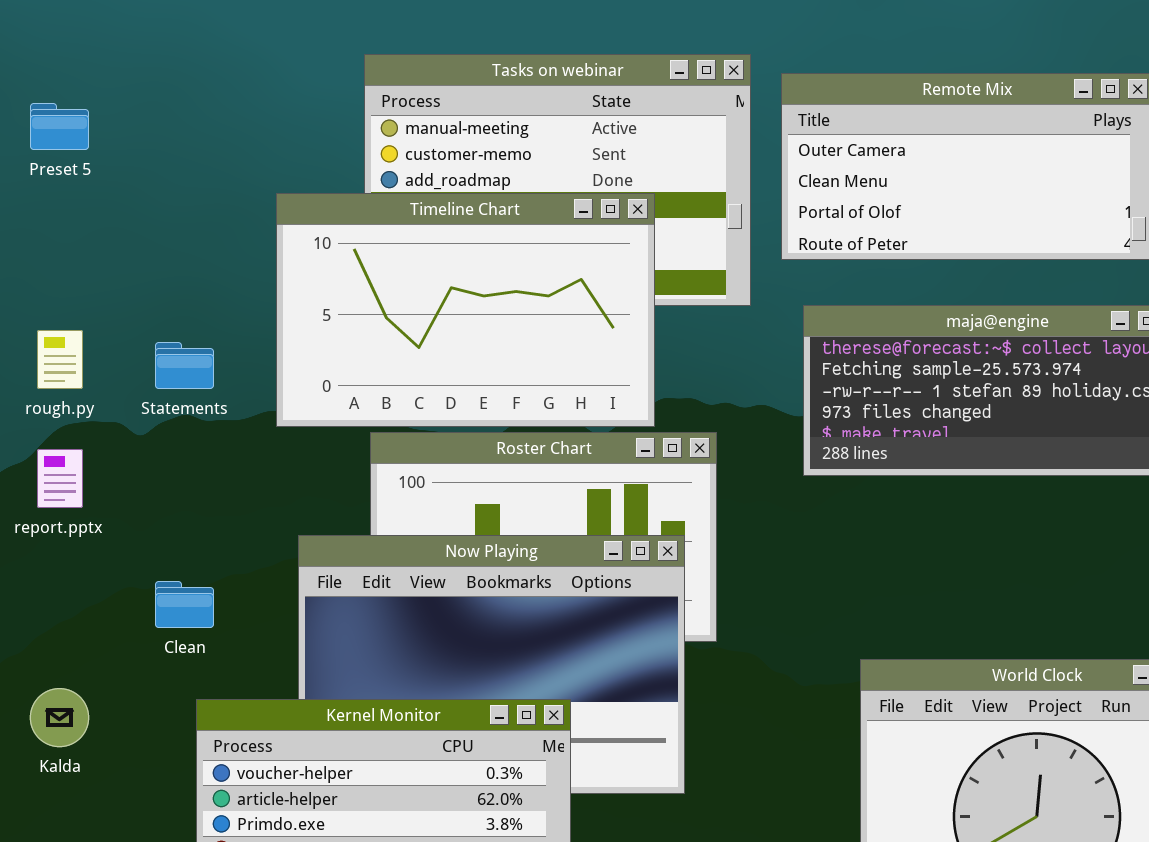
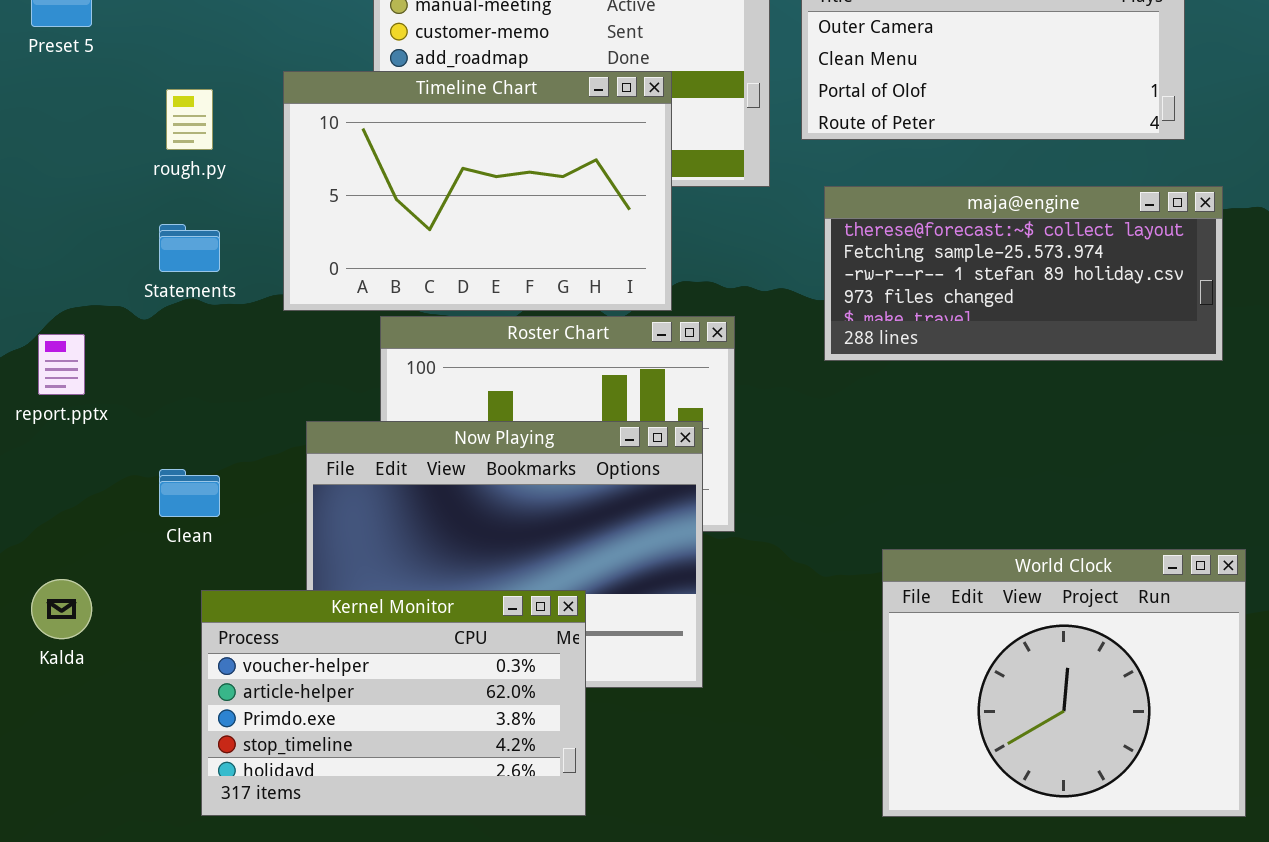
rough.py: [37,330,83,389] -> [166,89,213,150], moved

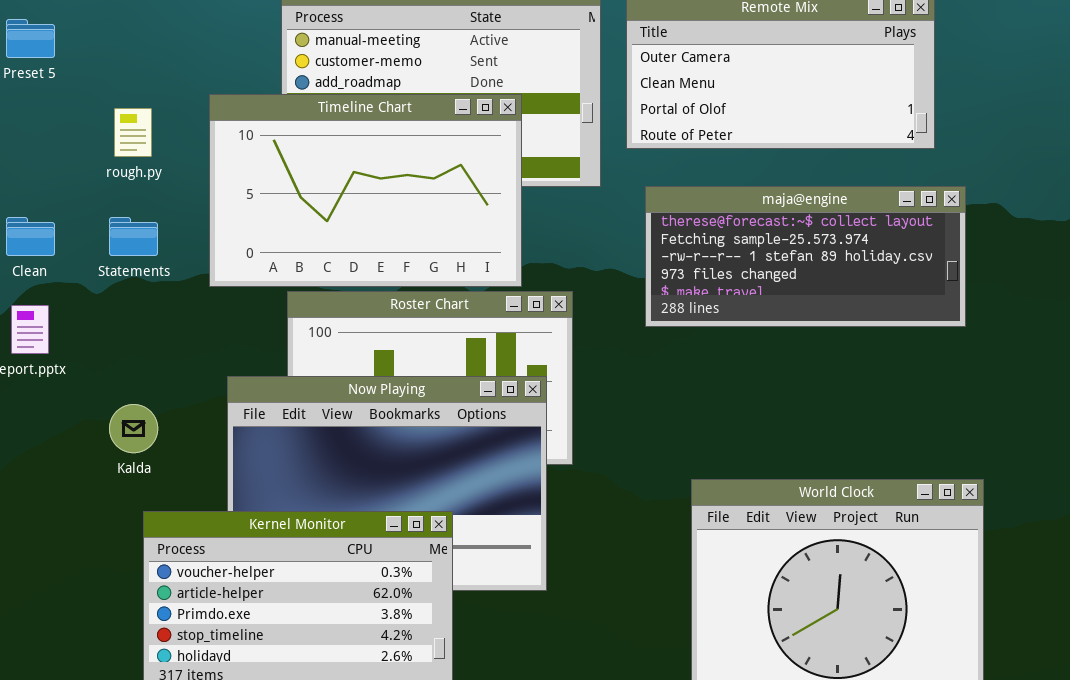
Clean: [159,469,220,517] -> [6,217,55,256], moved
Kalda: [31,579,92,639] -> [109,404,158,453], moved

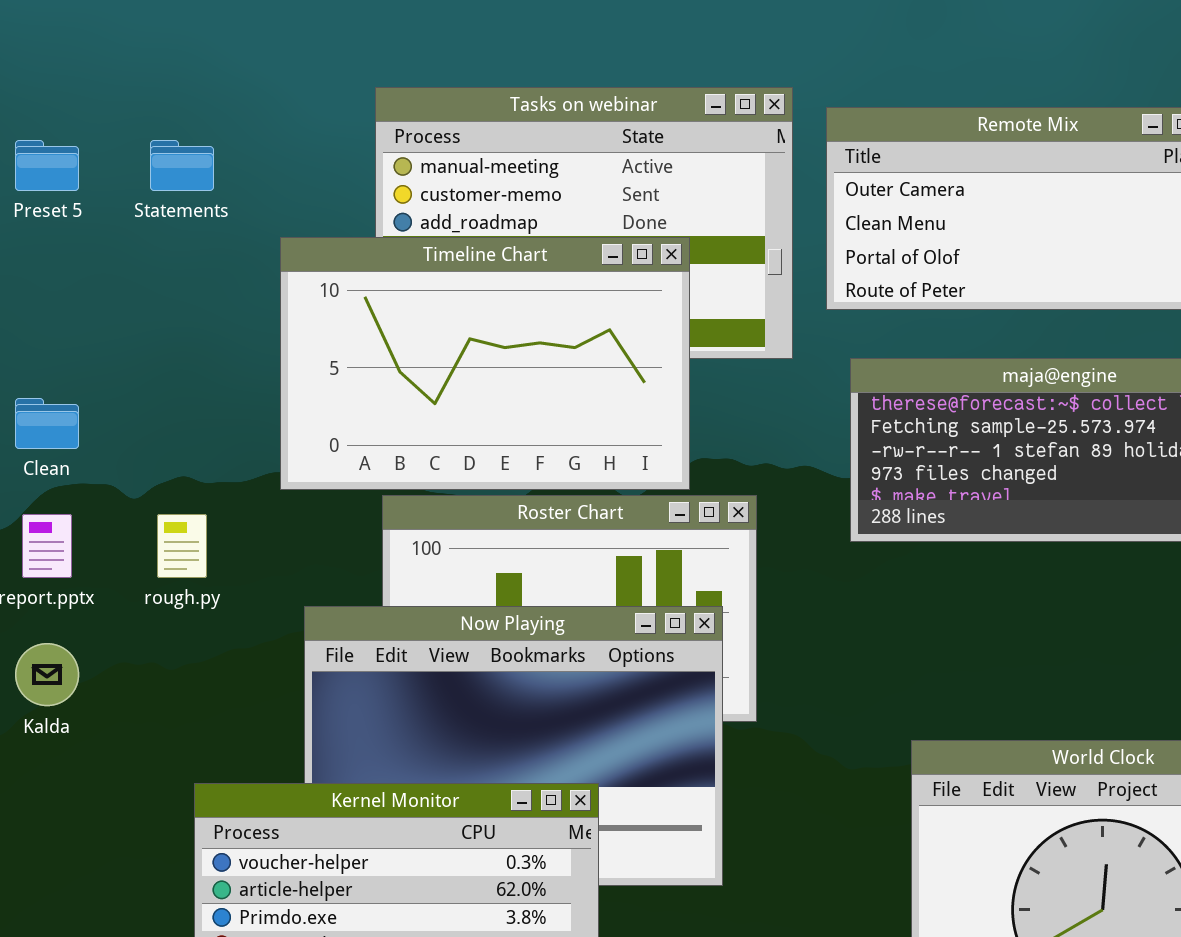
rough.py: [114,108,152,157] -> [157,514,207,578], moved
Statements: [109,217,158,256] -> [150,140,214,191], moved
Kalda: [109,404,158,453] -> [15,643,79,706], moved

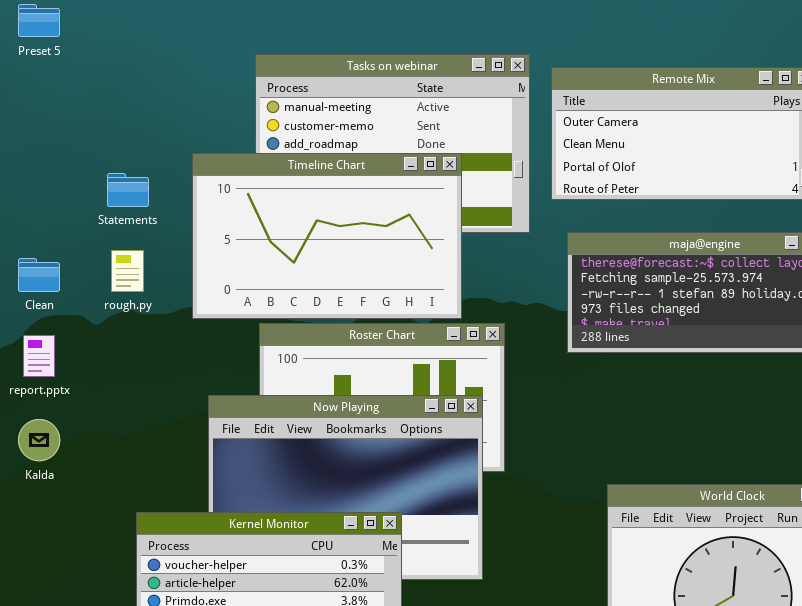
Preset 5: [15,140,79,191] -> [18,4,60,37], moved
Statements: [150,140,214,191] -> [107,173,149,207], moved
rough.py: [157,514,207,578] -> [111,250,144,292], moved

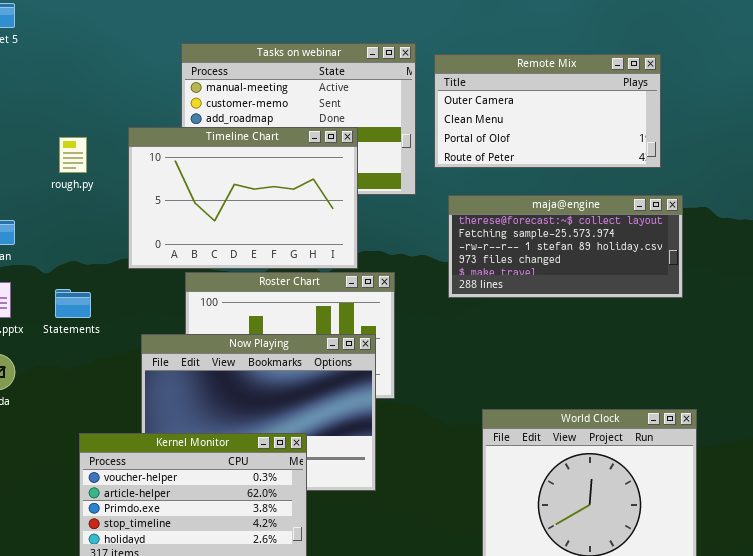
Statements: [107,173,149,207] -> [55,289,91,318], moved
rough.py: [111,250,144,292] -> [59,137,87,173], moved

